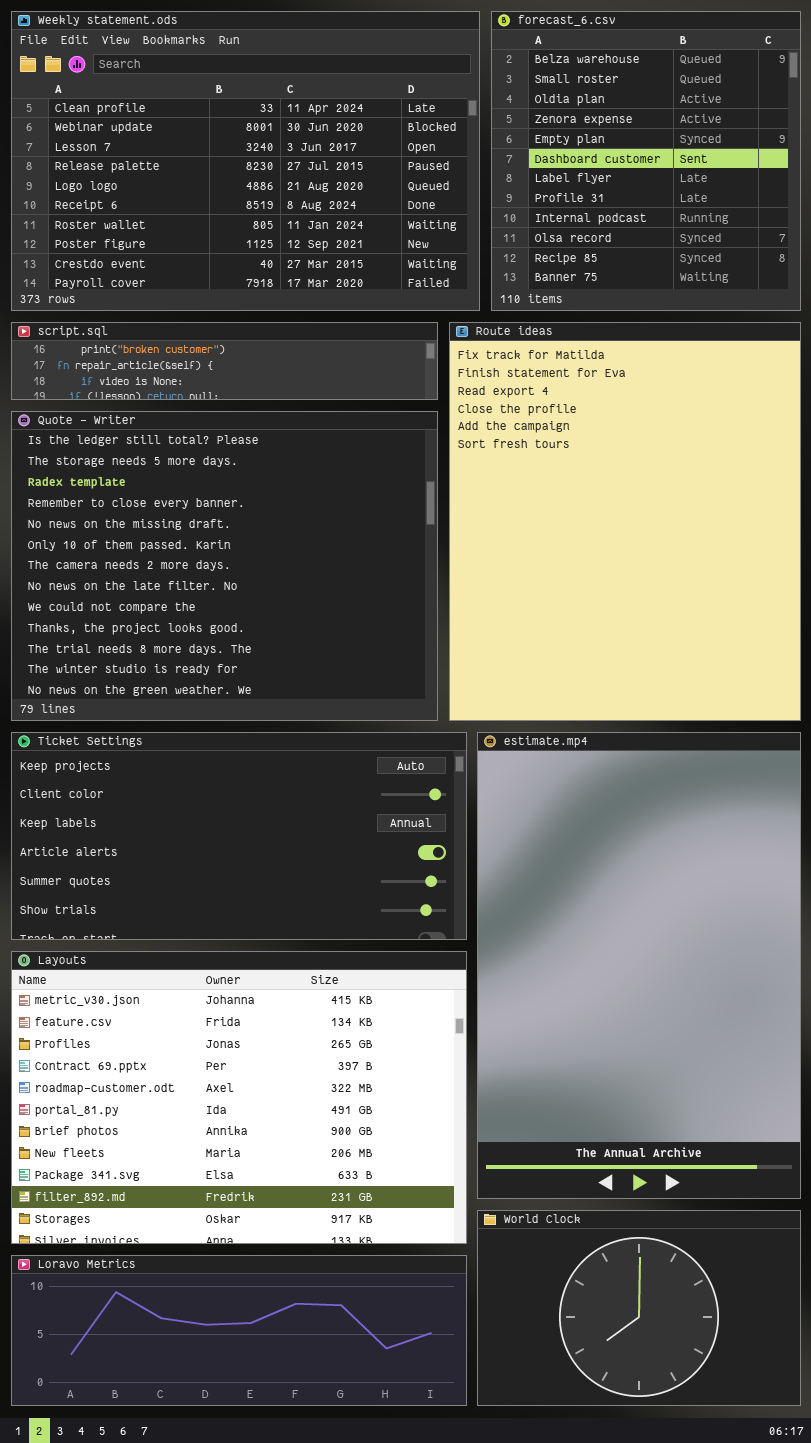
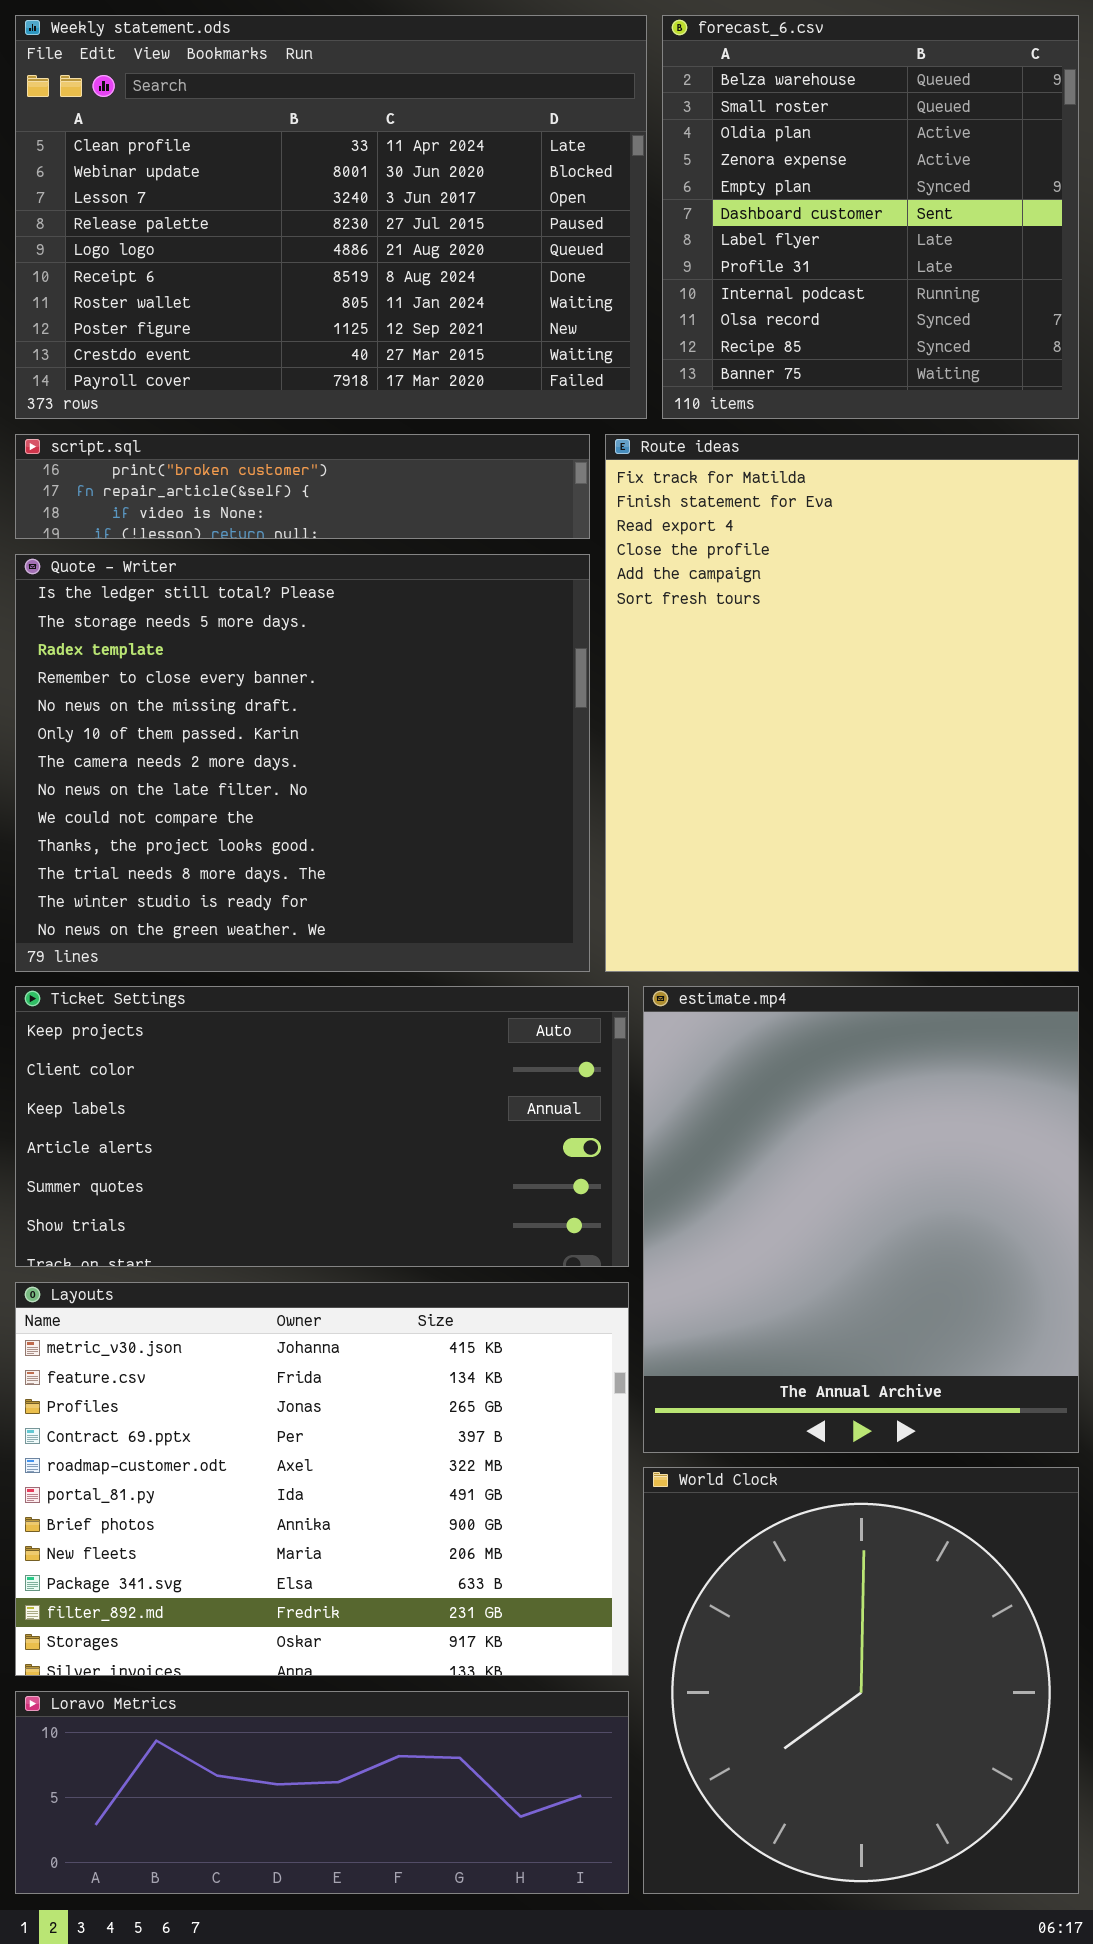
estimate.mp4: [477,732,801,1199] -> [643,986,1079,1453], resized
World Clock: [477,1210,801,1406] -> [643,1467,1079,1894], resized

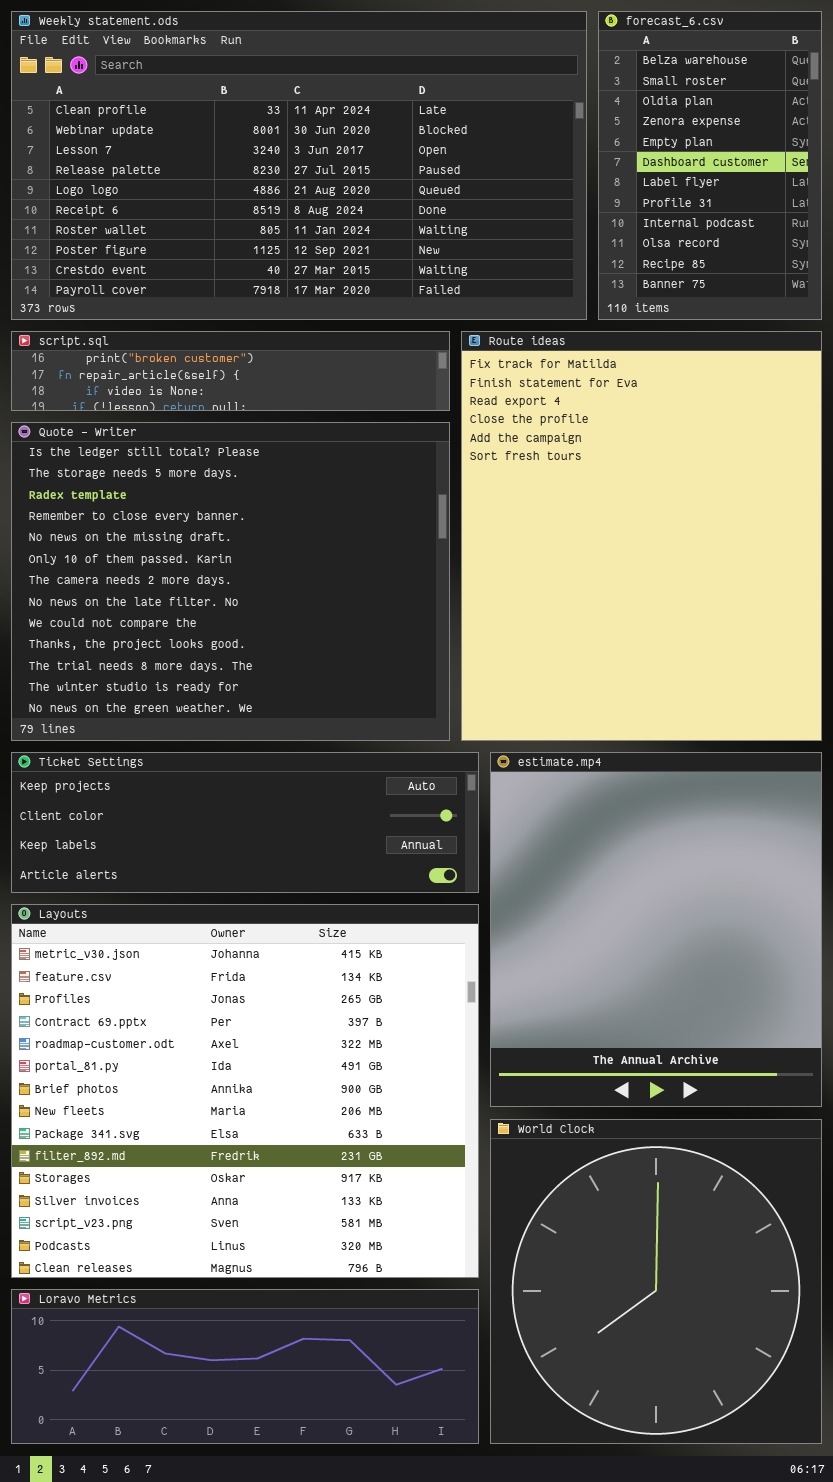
Weekly statement.ods: [15,15,647,419] -> [11,11,587,320], resized
forecast_6.csv: [662,15,1079,419] -> [598,11,822,320], resized
Ticket Settings: [15,986,629,1267] -> [11,752,479,893], resized
Layouts: [15,1282,629,1676] -> [11,904,479,1278], resized

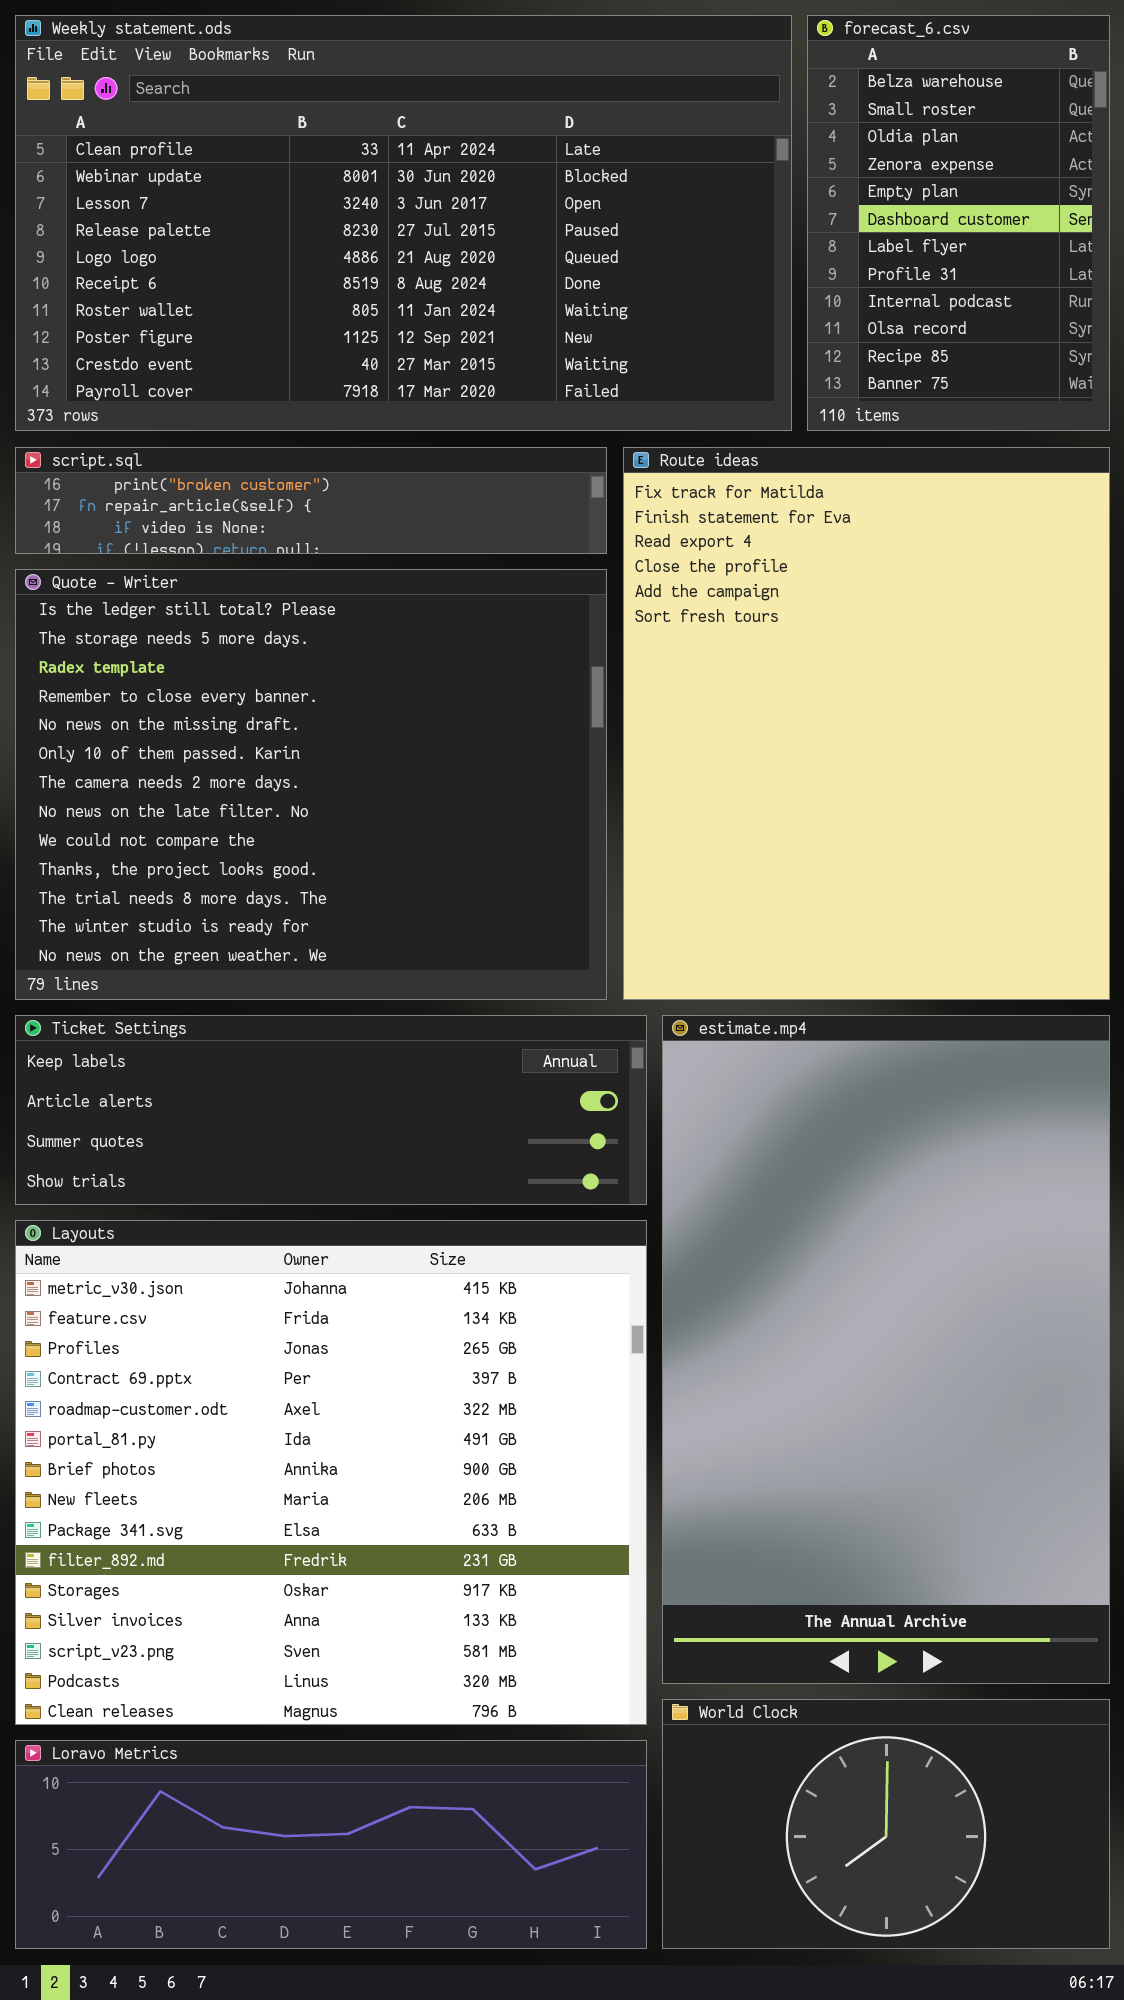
Ticket Settings: [11,752,479,893] -> [15,1015,647,1205], scrolled down 2 rows
estimate.mp4: [490,752,822,1107] -> [662,1015,1110,1684], resized
World Clock: [490,1119,822,1444] -> [662,1699,1110,1949], resized

